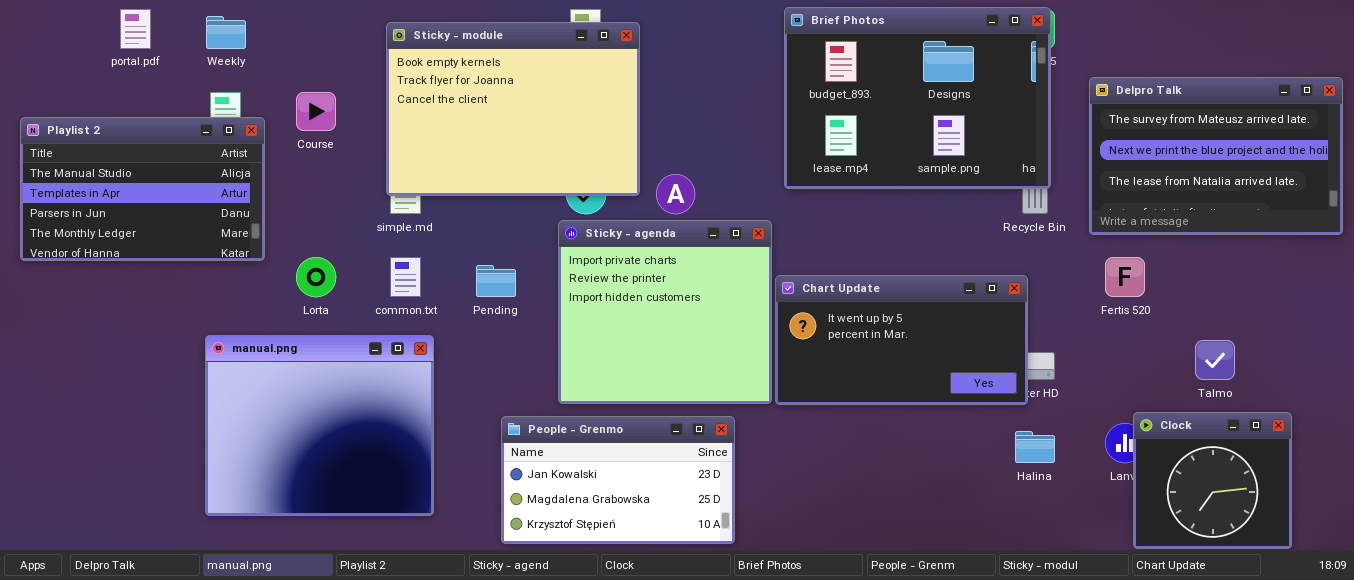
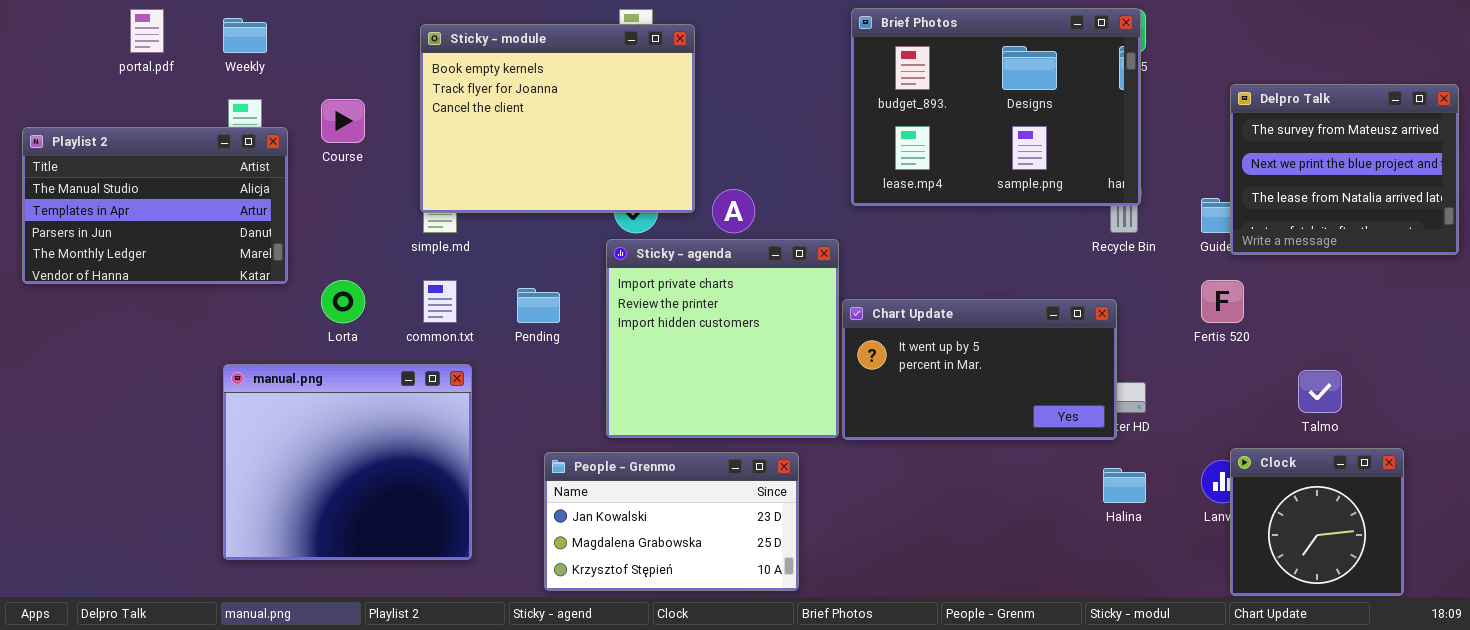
Delpro Talk: [1089,77,1343,235] -> [1230,84,1459,255], resized

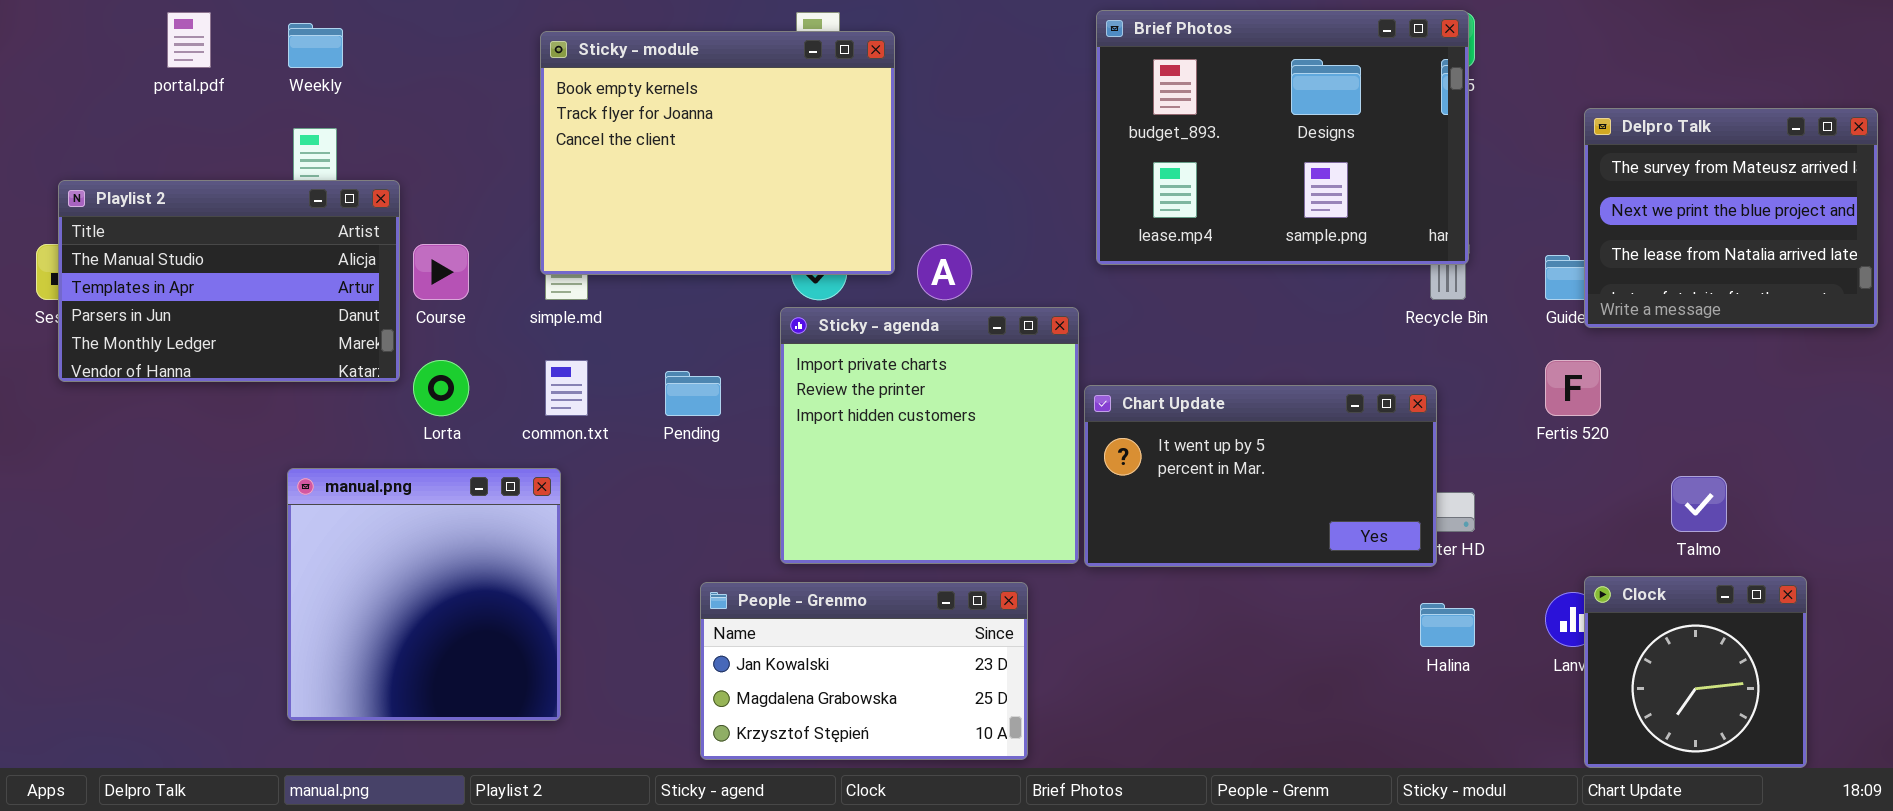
Course: [321,99,365,143] -> [413,244,469,300], moved
Playlist 2: [22,127,288,284] -> [58,180,400,382], moved
manual.png: [223,364,472,560] -> [287,468,561,721], resized

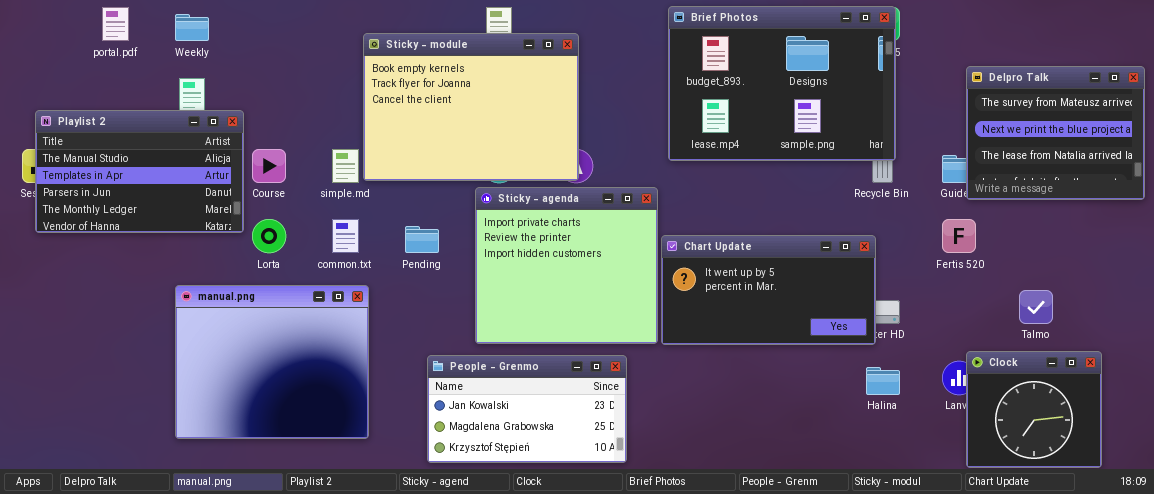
Sticky - module: [540,31,895,275] -> [363,33,579,181], moved
manual.png: [287,468,561,721] -> [175,285,369,439], resized

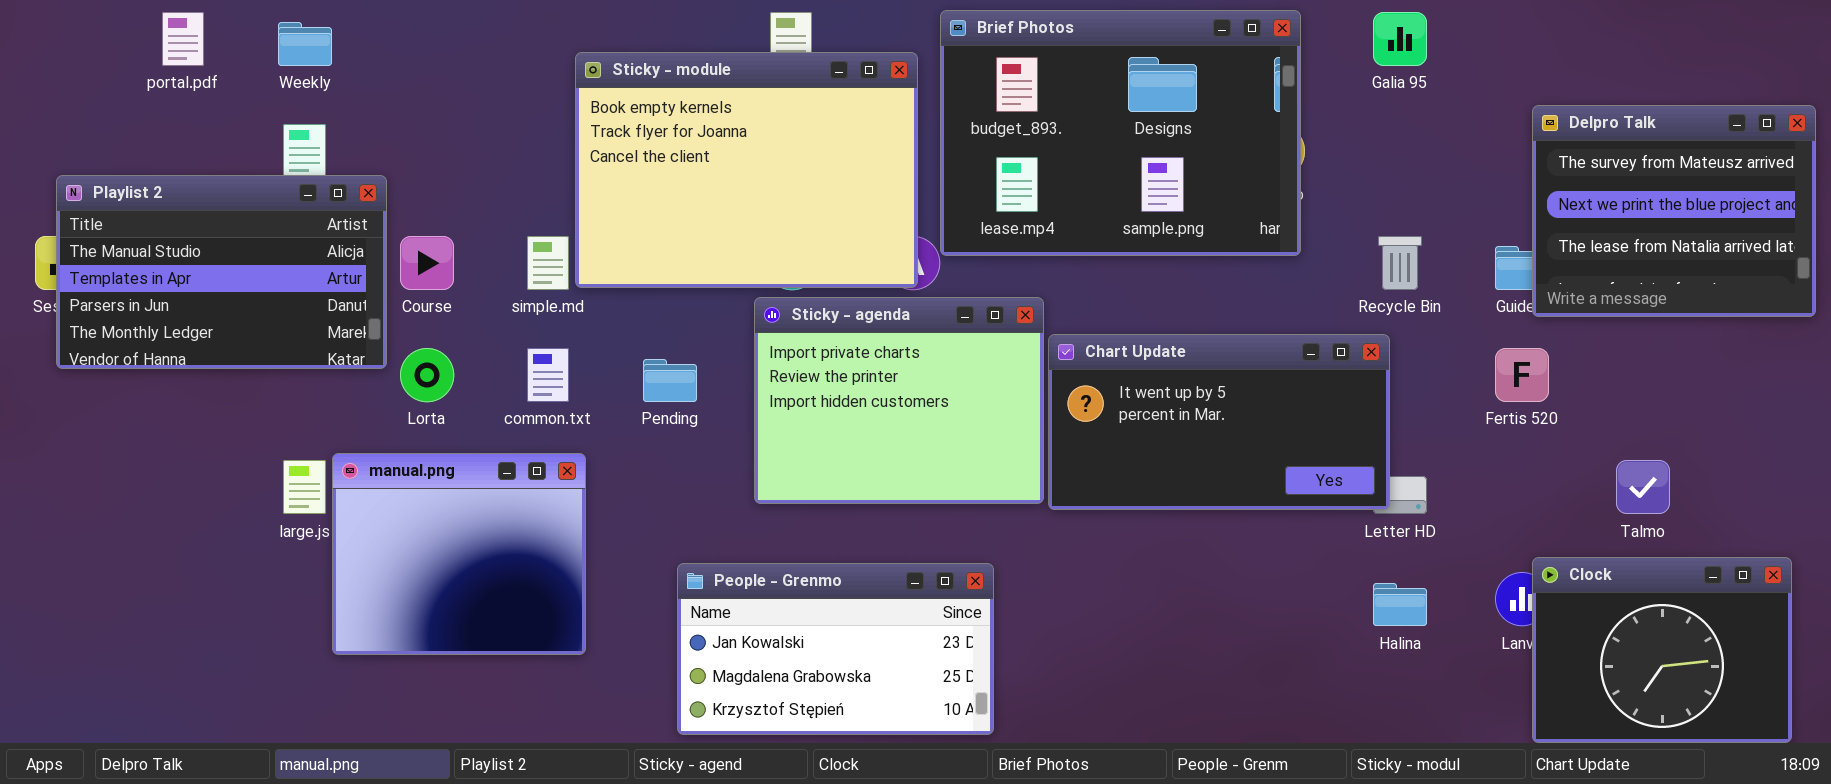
Brief Photos: [668,6,896,161] -> [940,10,1301,256], moved
Sticky - agenda: [475,187,658,344] -> [754,297,1044,504], resized
Chart Update: [661,235,876,345] -> [1048,334,1390,510], moved
manual.png: [175,285,369,439] -> [332,453,586,655], resized
Clock: [966,351,1102,468] -> [1532,557,1792,743], resized

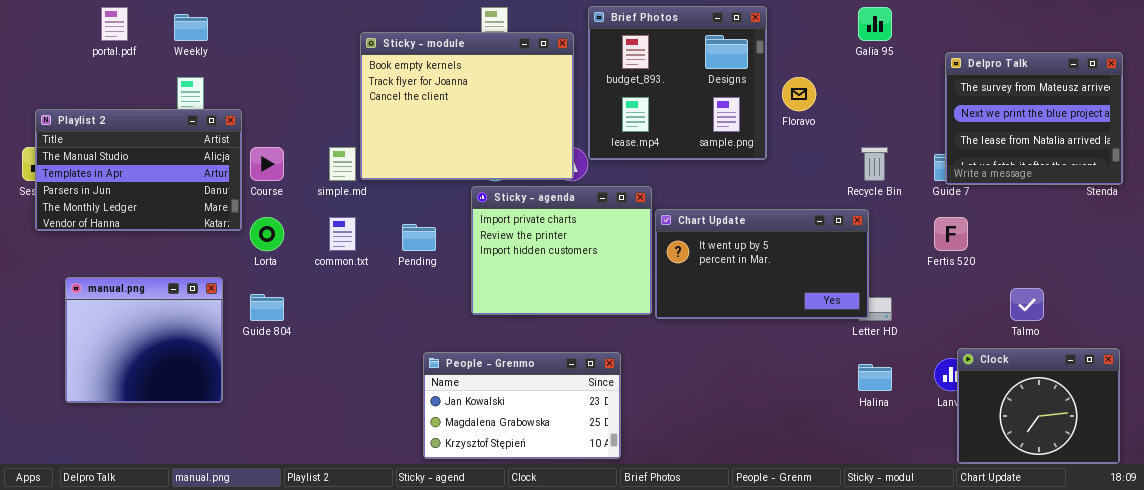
Brief Photos: [940,10,1301,256] -> [588,6,767,160], resized
Delpro Talk: [1532,105,1816,317] -> [945,52,1123,185], moved
manual.png: [332,453,586,655] -> [65,277,223,403], moved

